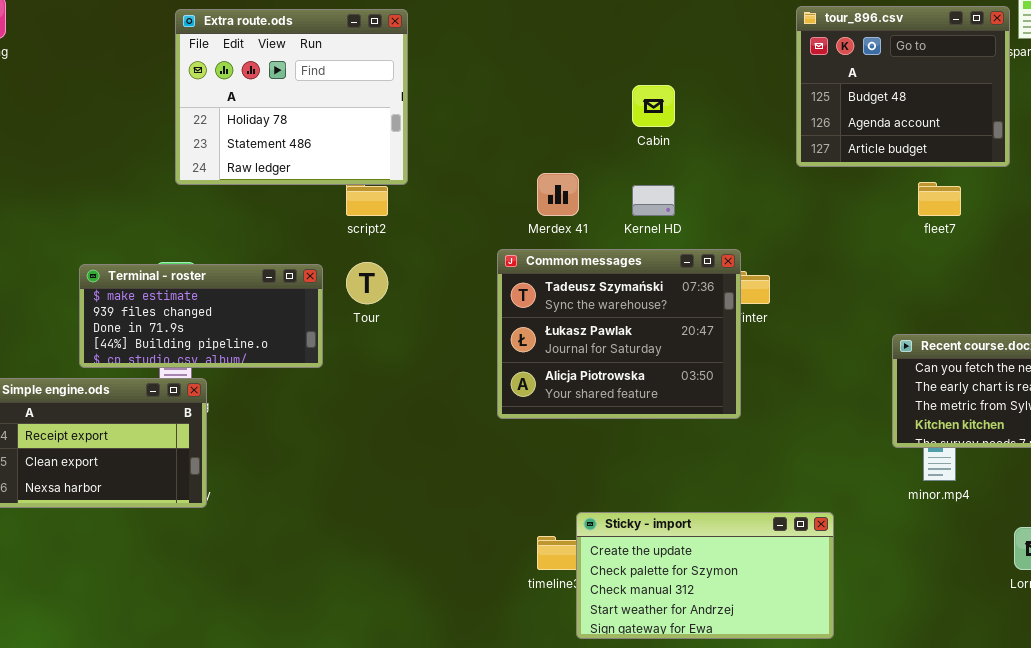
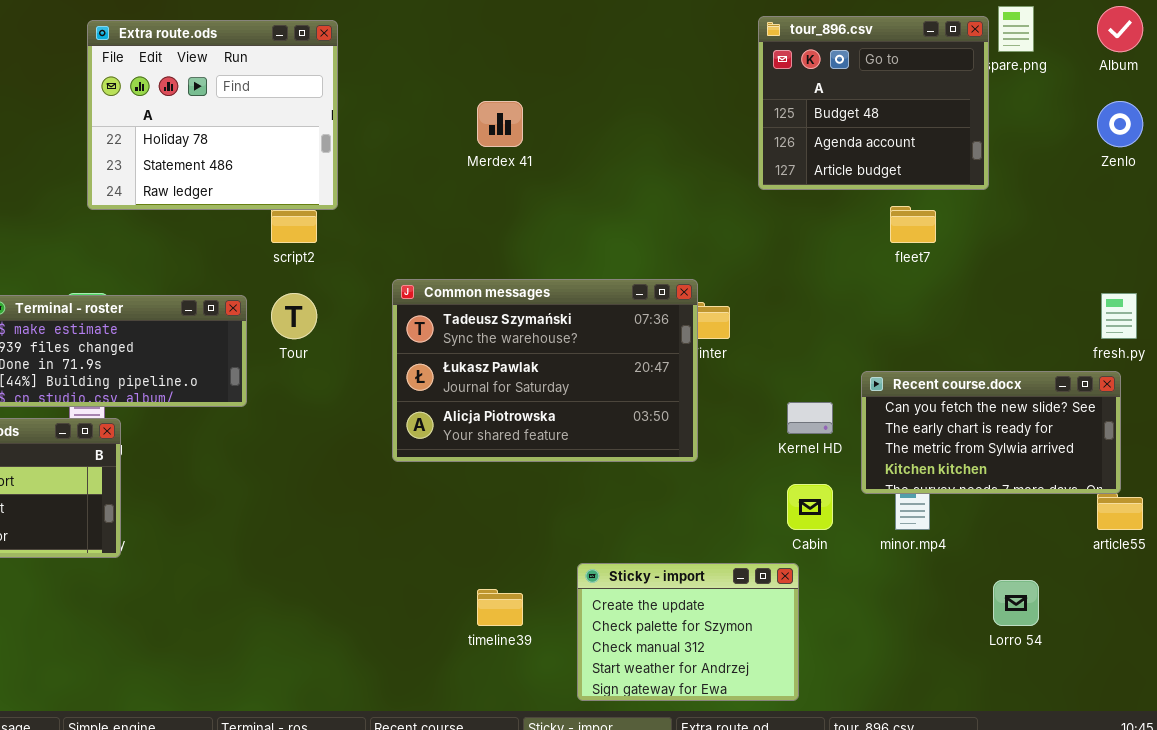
Cabin: [632,85,675,127] -> [787,484,833,530], moved
Merdex 41: [537,173,579,216] -> [477,101,523,147], moved
Kernel HD: [632,185,675,216] -> [787,402,833,434], moved
Common messages: [497,249,741,419] -> [392,279,698,462], resized
Sticky - import: [576,512,834,639] -> [577,563,799,701], resized

